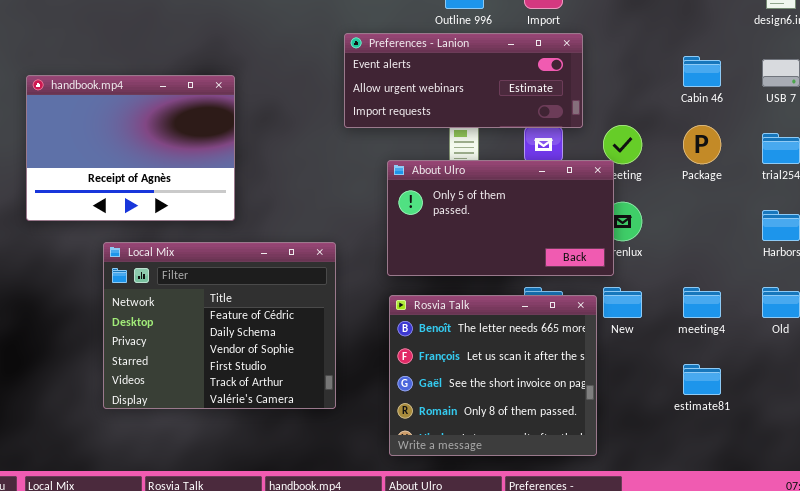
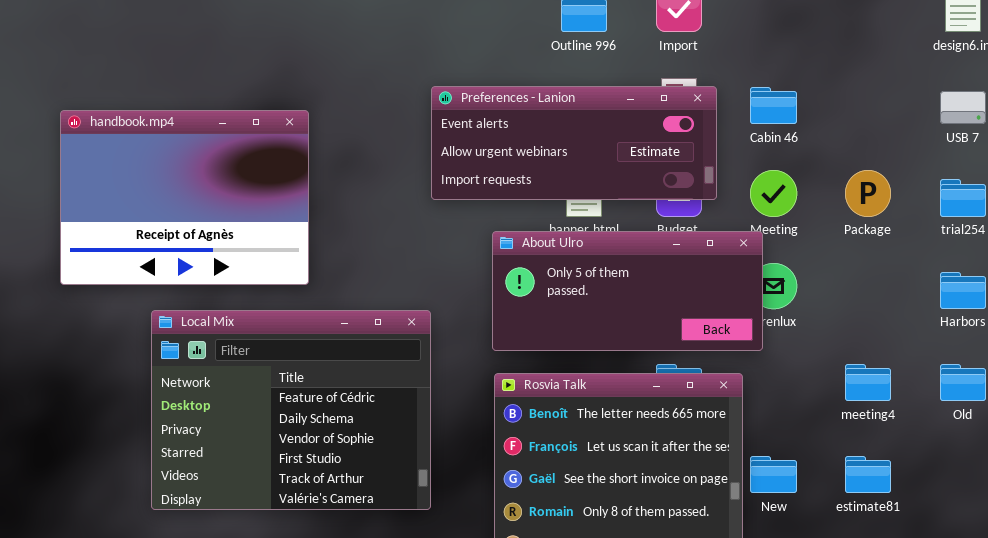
Preferences - Lanion: [344,33,583,128] -> [431,86,717,200], moved
Cabin 46: [683,56,721,87] -> [750,87,797,124], moved
About Ulro: [387,160,614,276] -> [492,231,763,351], resized
New: [603,287,642,318] -> [750,456,797,493], moved

